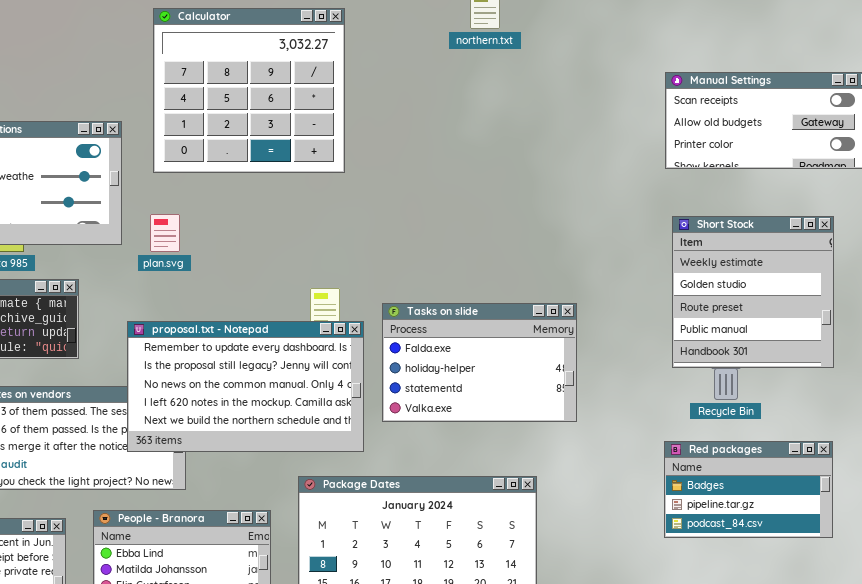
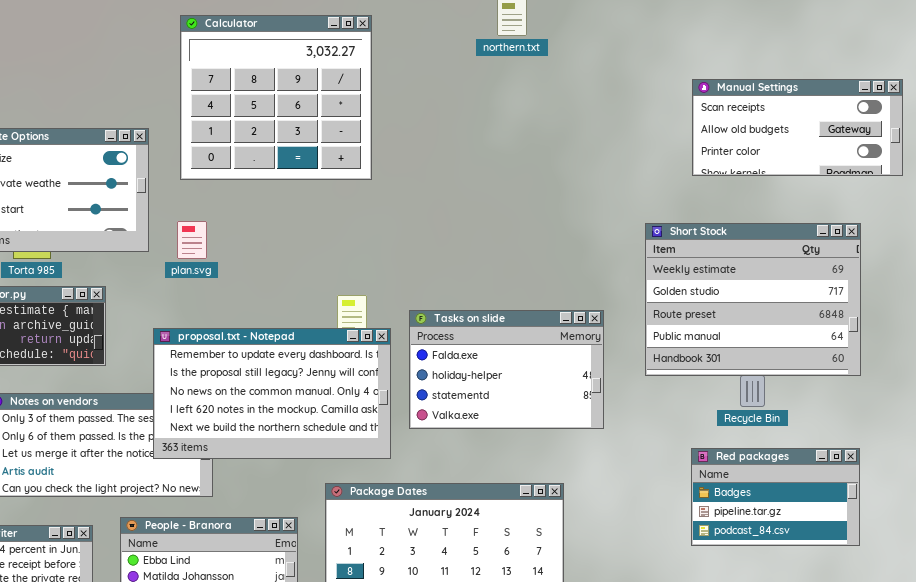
Short Stock: [672,216,834,368] -> [645,223,861,376], resized

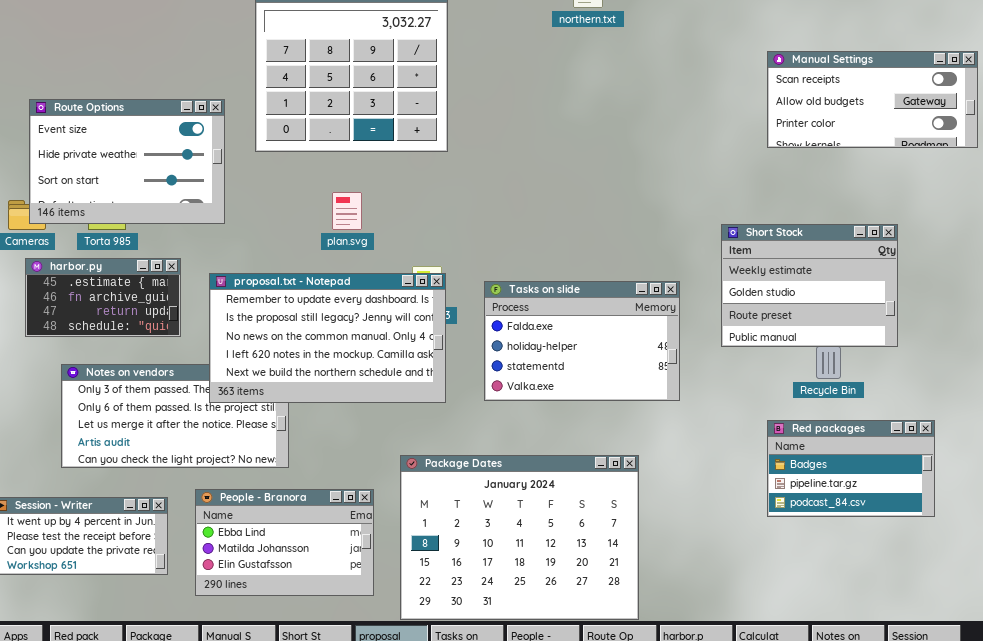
plan.svg: [177,221,207,259] -> [332,192,362,230], moved
Short Stock: [645,223,861,376] -> [721,224,898,347], resized
proposal.txt - Notepad: [153,328,391,459] -> [209,273,446,403], moved

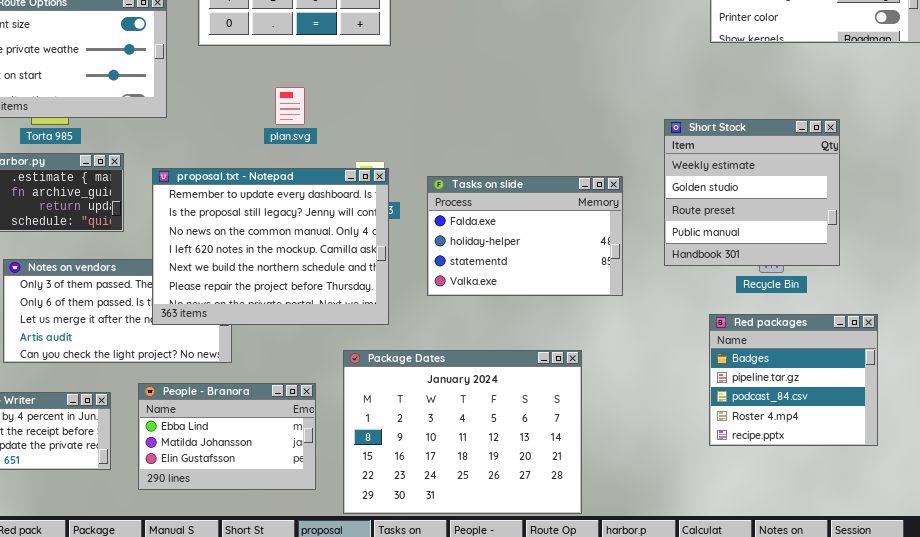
Short Stock: [721,224,898,347] -> [664,119,840,266], resized
proposal.txt - Notepad: [209,273,446,403] -> [152,168,389,325], resized
Red packages: [767,420,935,517] -> [709,314,878,446], resized

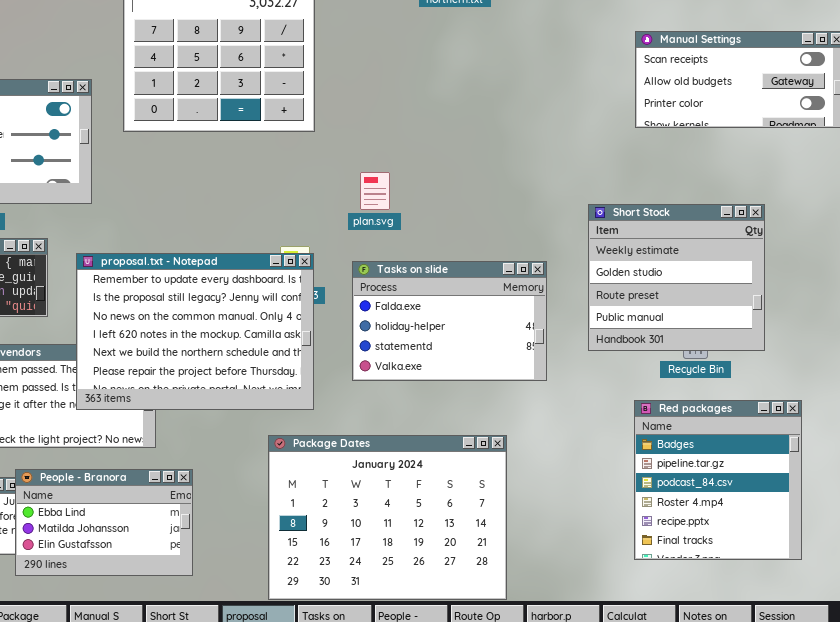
plan.svg: [275,87,305,125] -> [360,172,390,210], moved
Red packages: [709,314,878,446] -> [634,400,802,560], resized
People - Branora: [138,383,316,490] -> [15,469,193,576], moved

